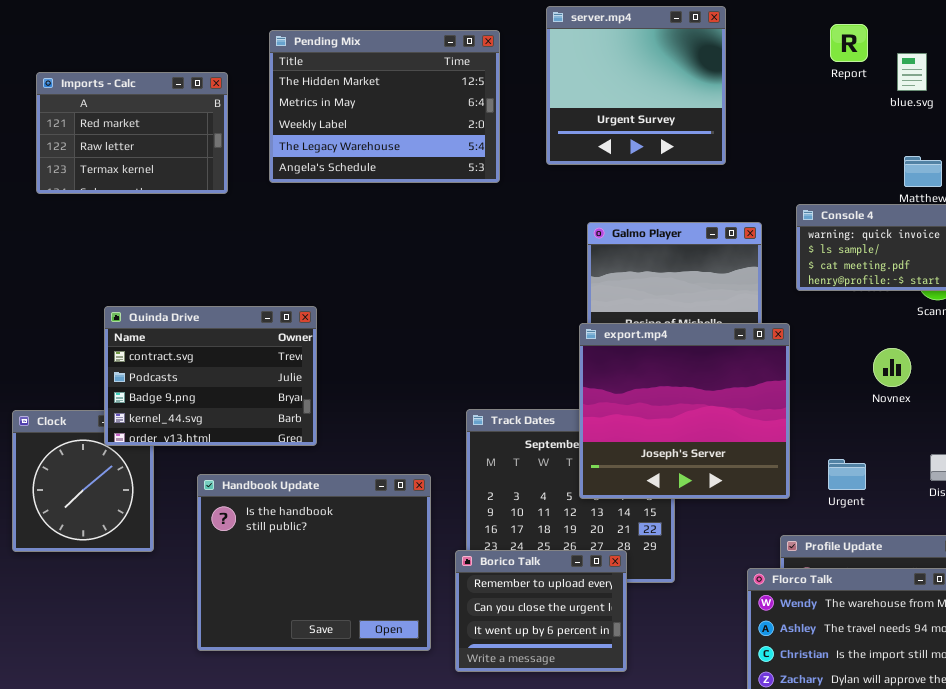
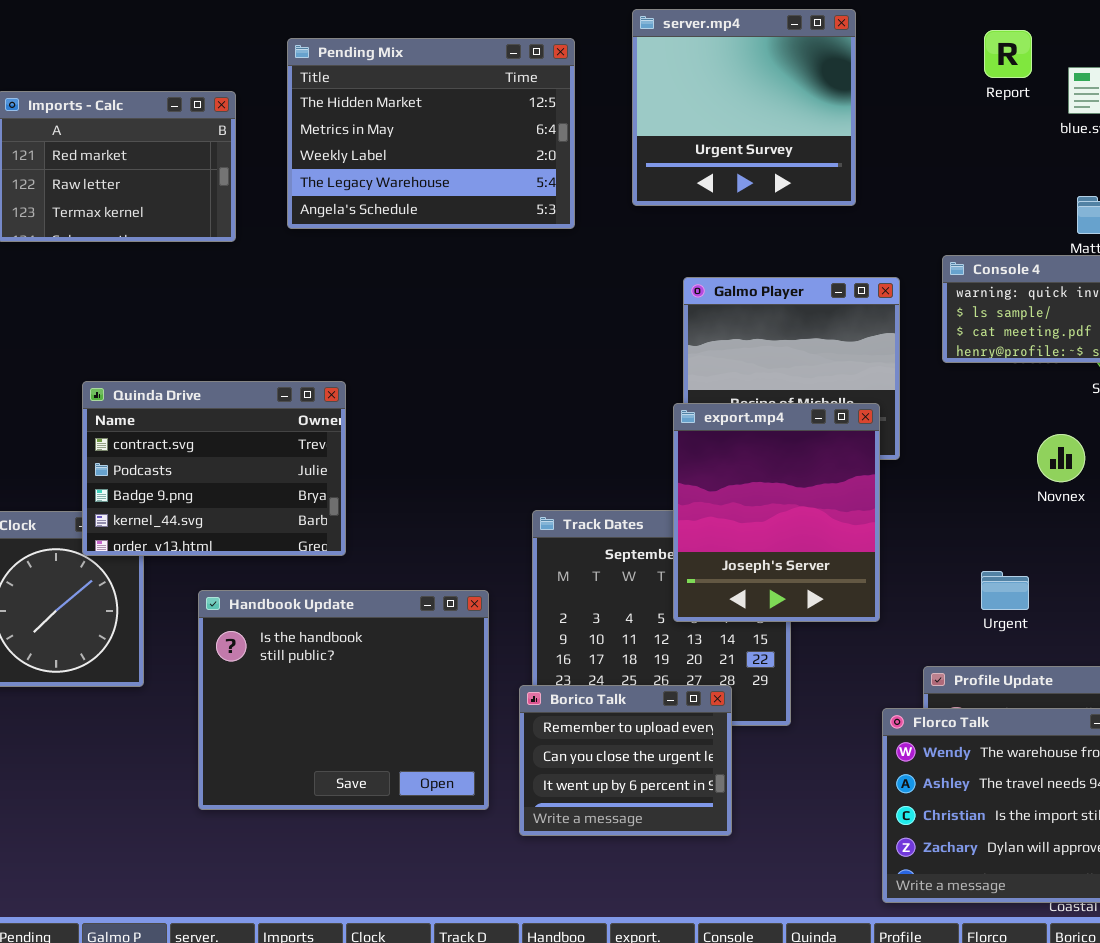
export.mp4: [579,323,790,499] -> [673,403,880,622], resized

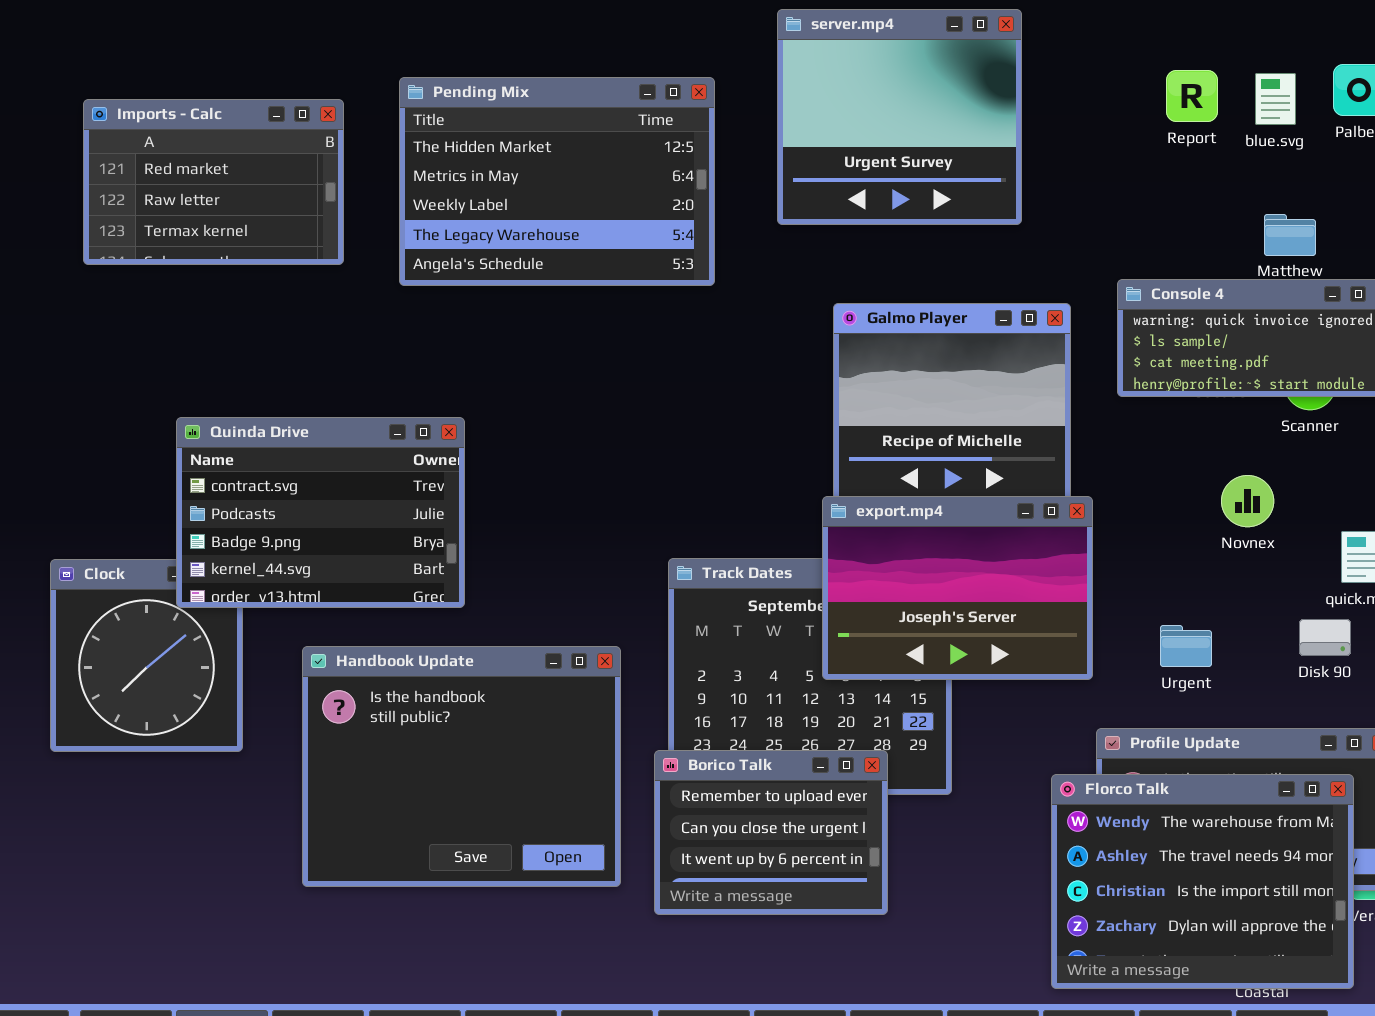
Report: [984,30,1032,78] -> [1166,70,1218,122], moved
Pending Mix: [287,38,575,229] -> [399,77,715,286], moved
export.mp4: [673,403,880,622] -> [822,496,1093,680], resized

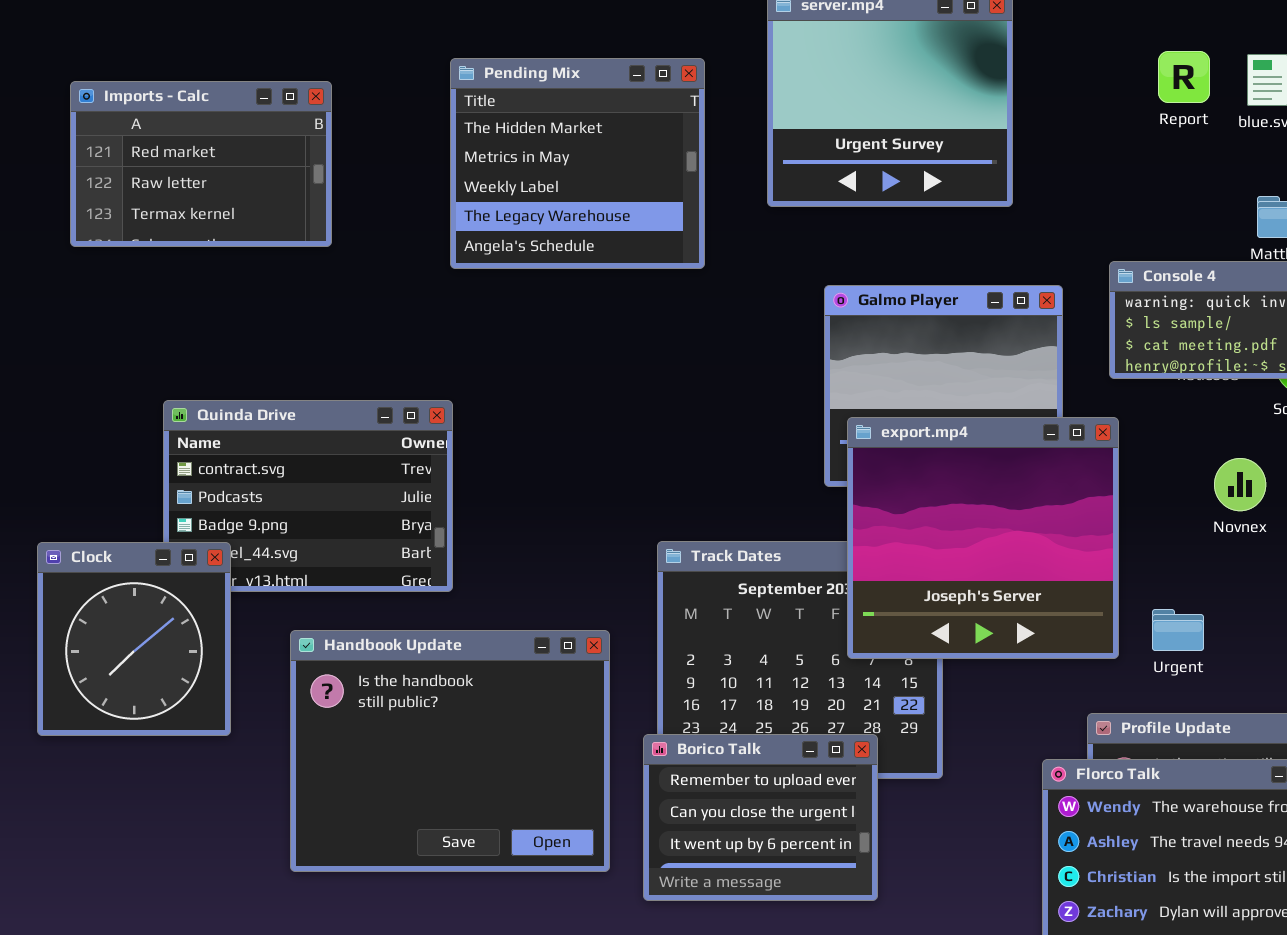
Pending Mix: [399,77,715,286] -> [450,58,705,269], resized
export.mp4: [822,496,1093,680] -> [847,417,1119,659], moved, resized
Clock: [50,559,243,752] -> [37,542,231,736], raised

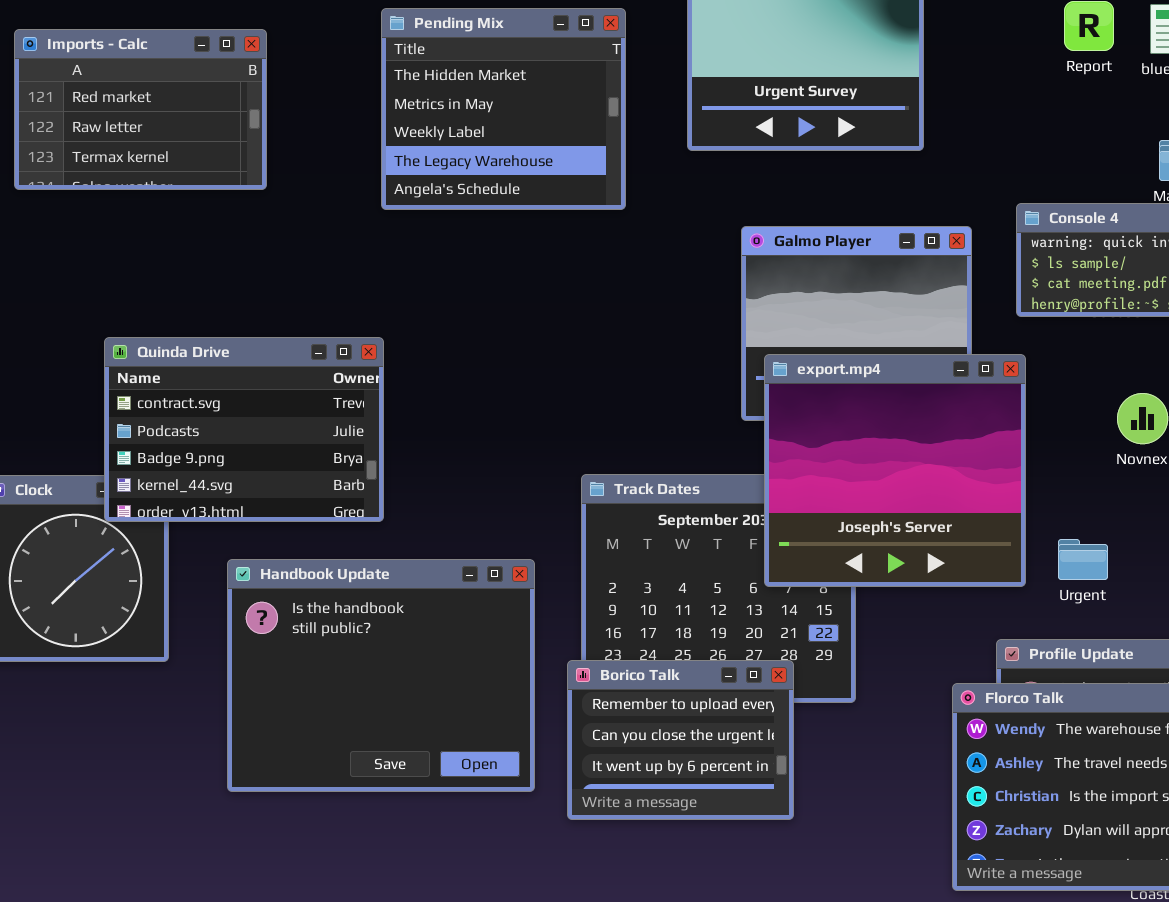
Quinda Drive: [163,400,453,592] -> [104,337,384,522], raised

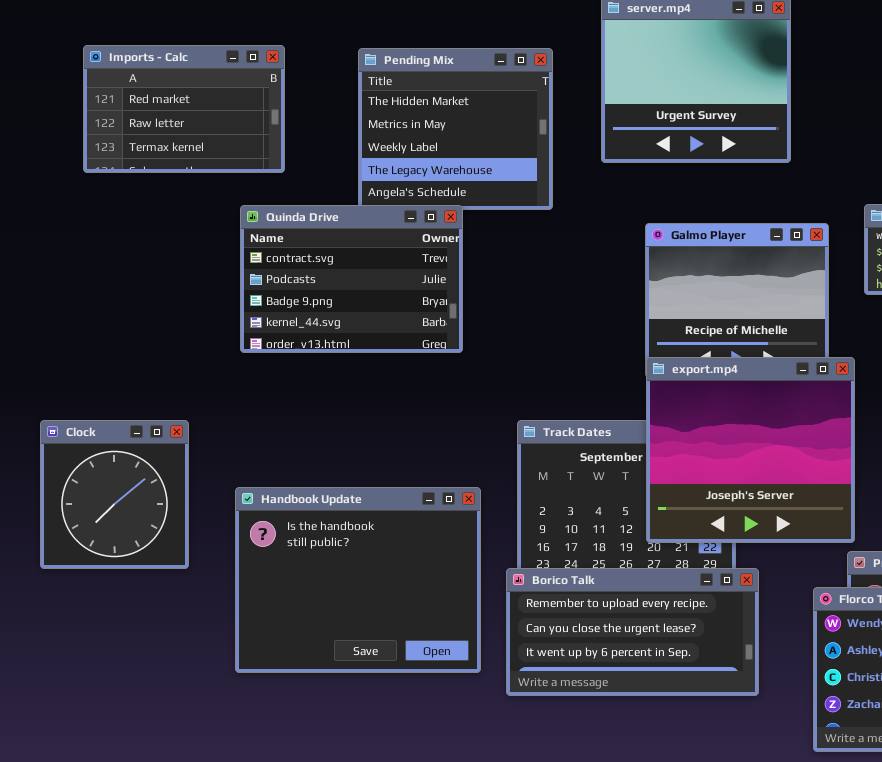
Imports - Calc: [14,29,267,190] -> [83,45,285,173], moved
Quinda Drive: [104,337,384,522] -> [240,205,463,353], moved
export.mp4: [764,354,1026,587] -> [646,357,855,543], moved
Borico Talk: [567,660,794,820] -> [506,568,759,696], resized

